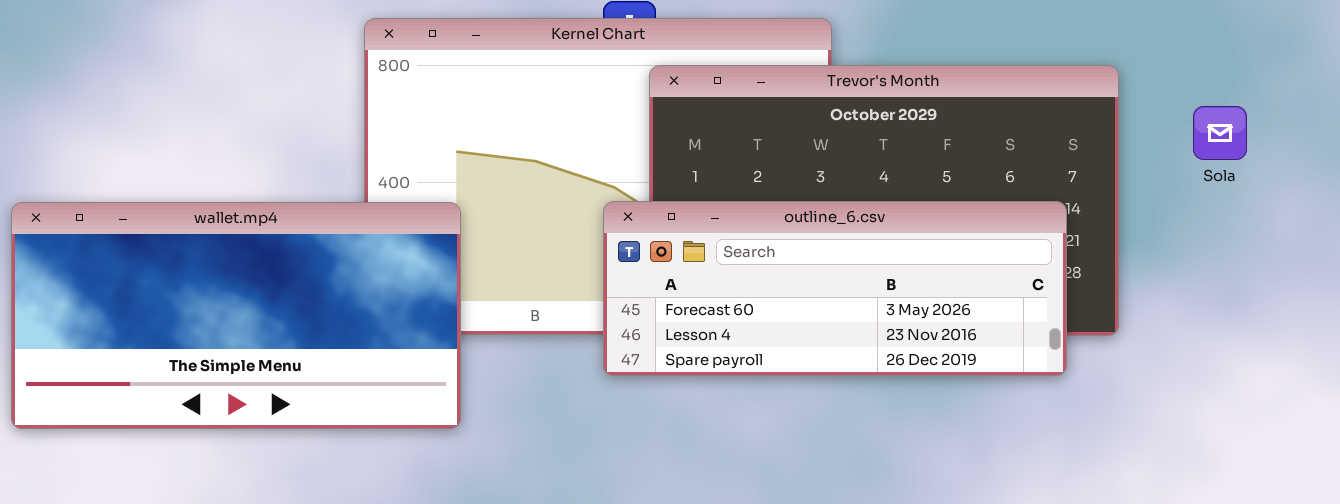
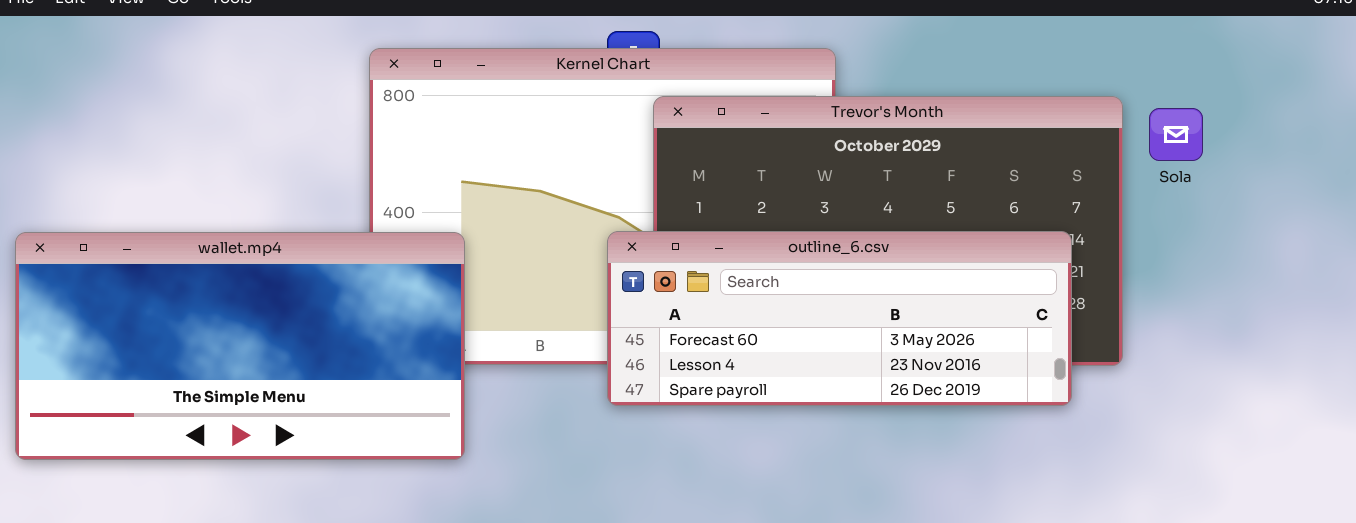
Sola: [1193,106,1247,160] -> [1149,108,1203,161], moved

